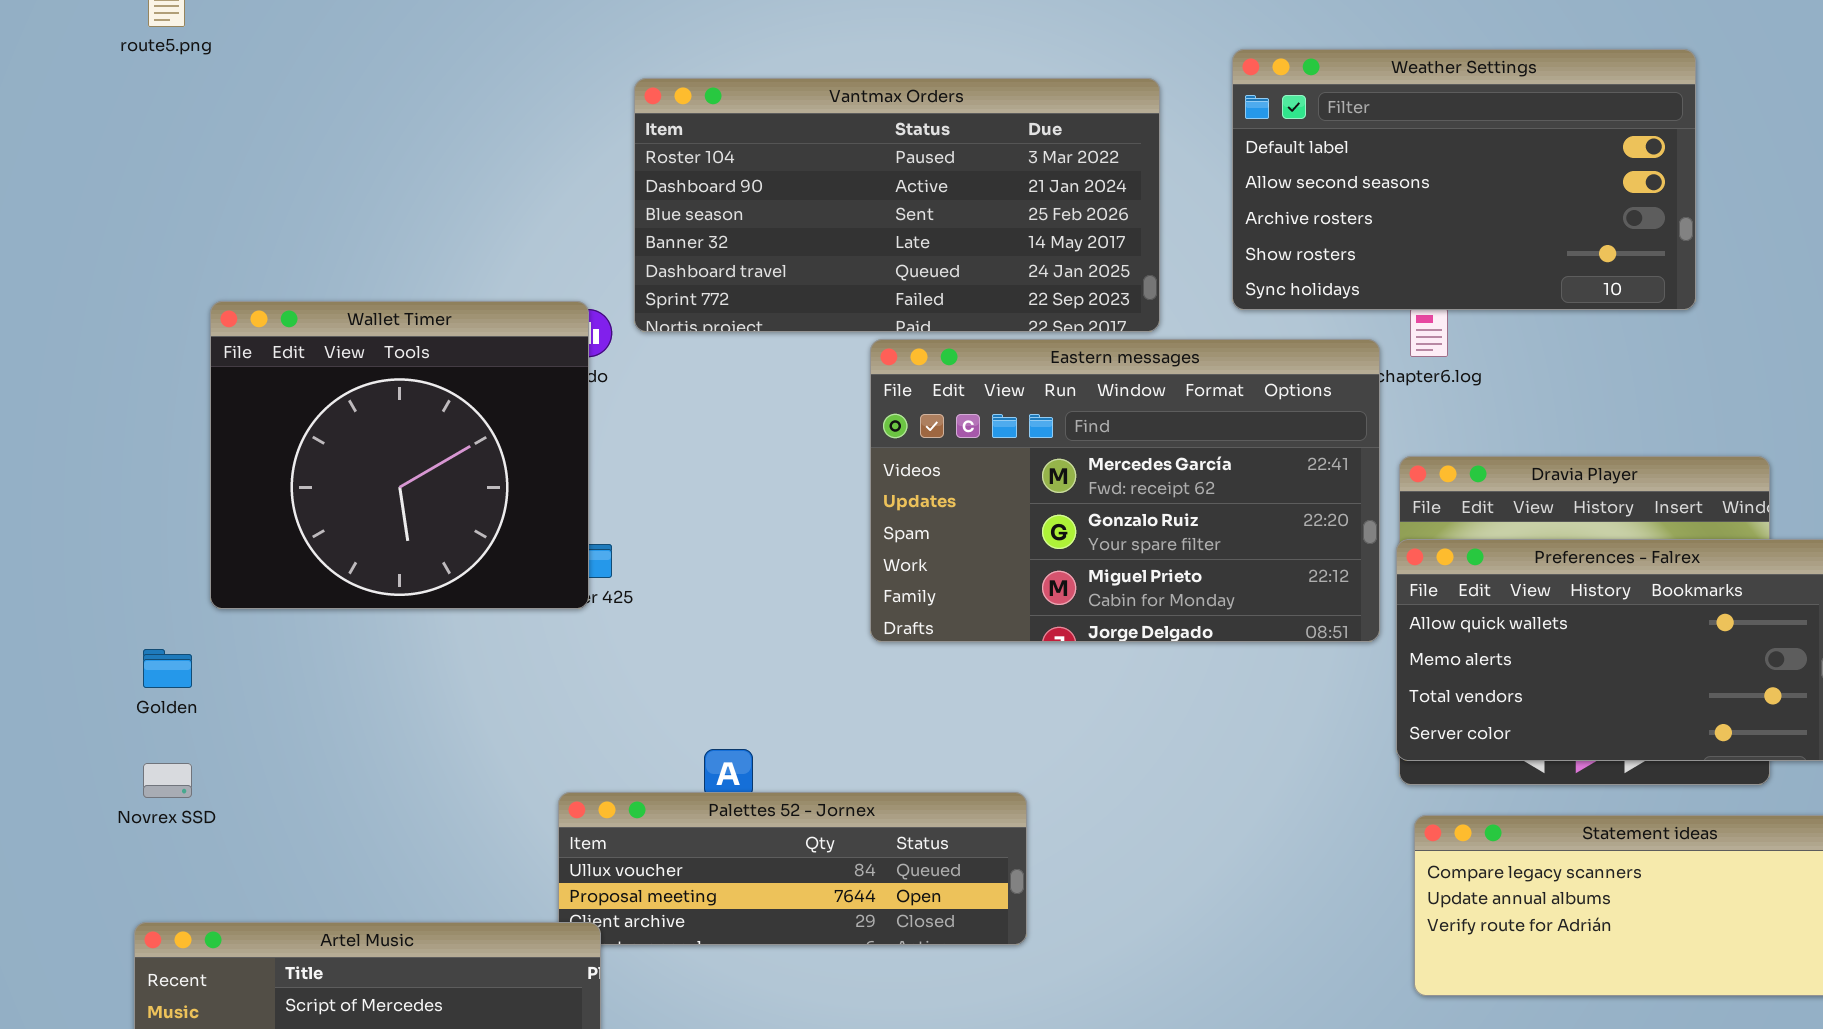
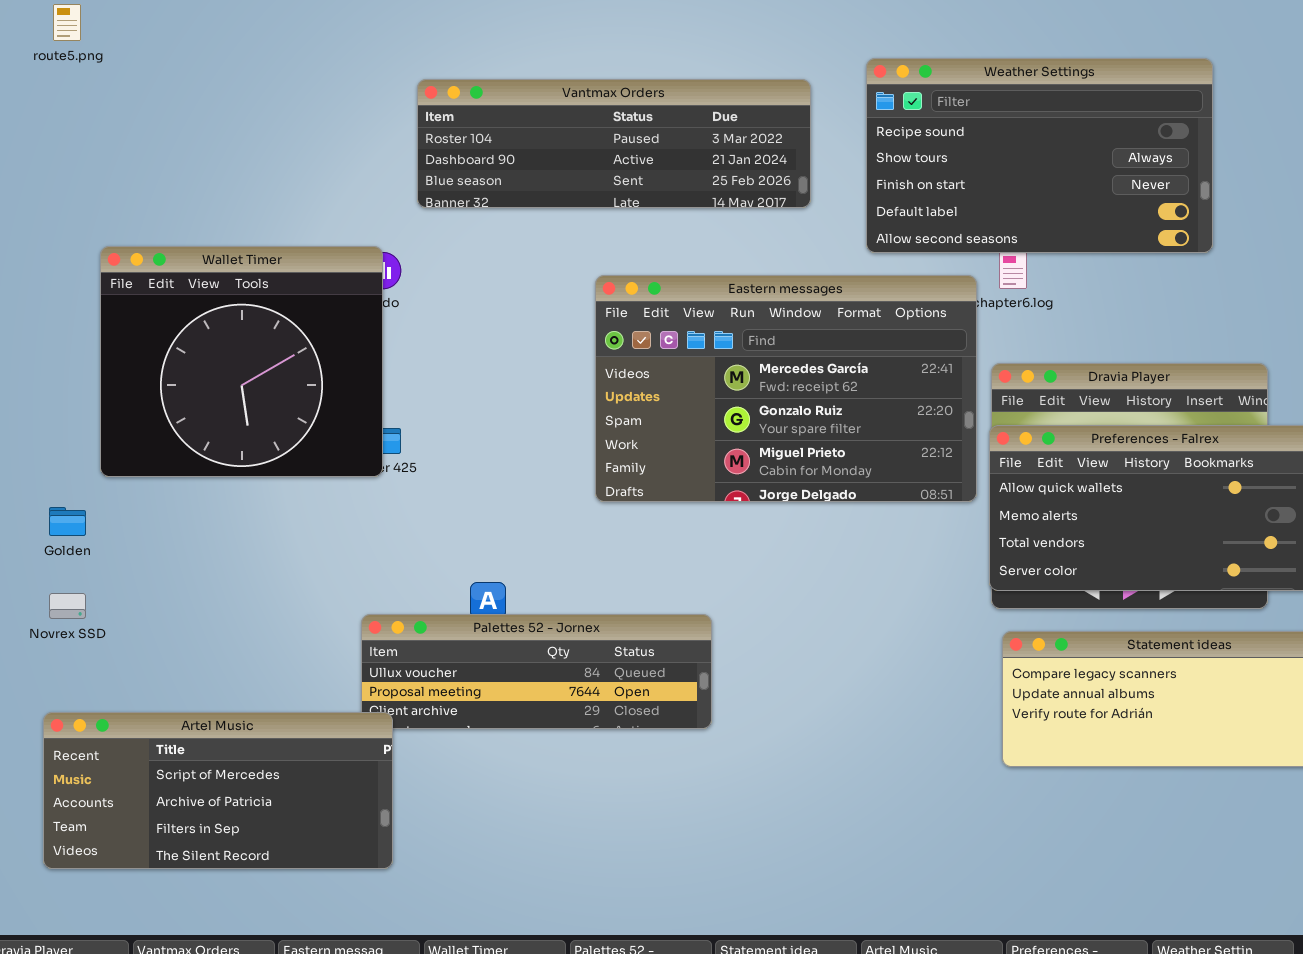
Weather Settings: [1232,49,1696,310] -> [866,58,1213,253], scrolled up 3 rows
Vantmax Orders: [634,78,1160,332] -> [417,79,811,208], resized

